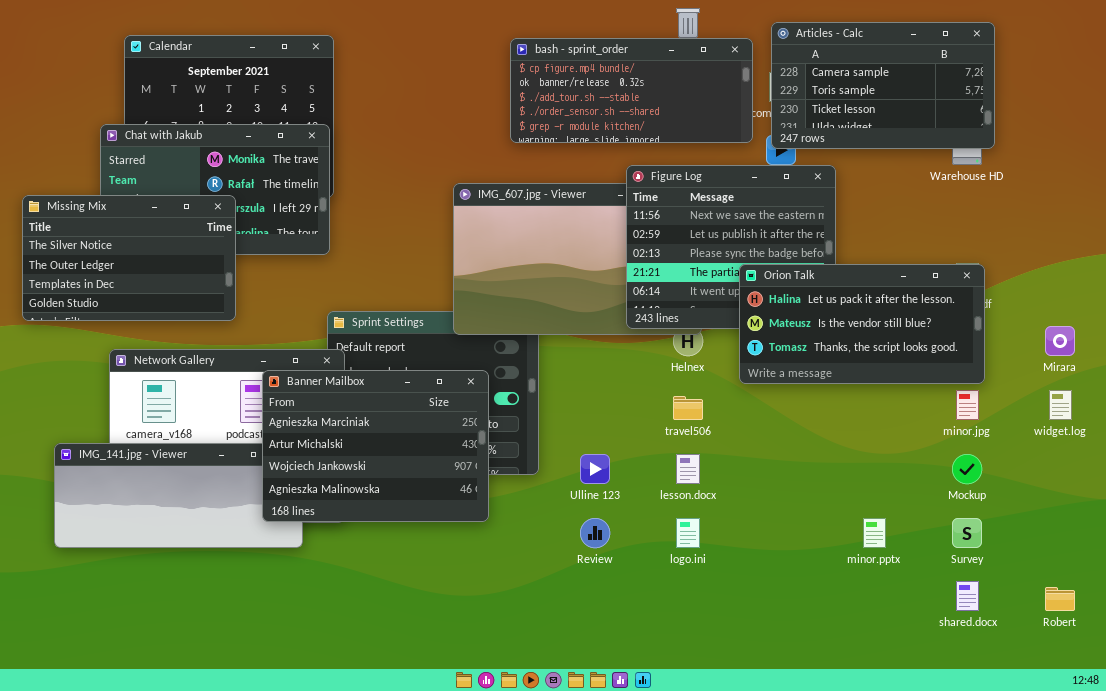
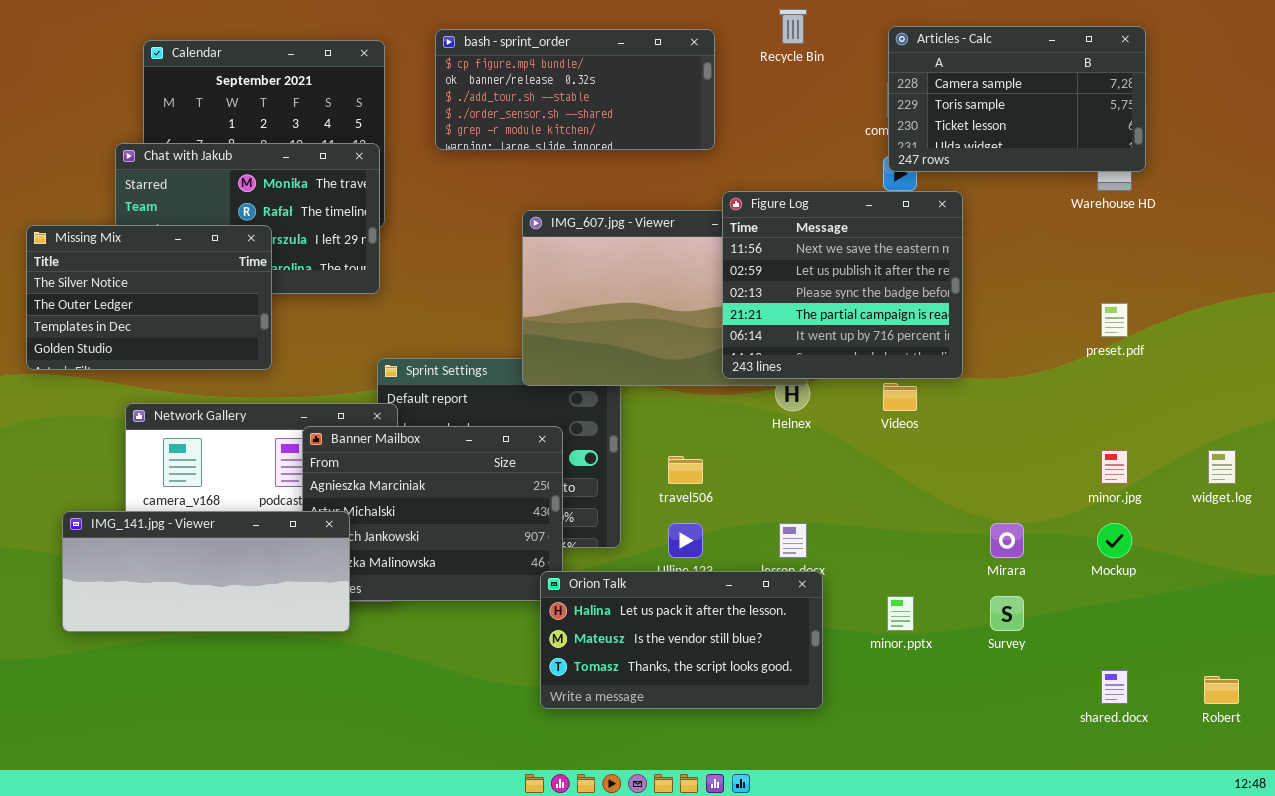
bash - sprint_order: [510,38,753,143] -> [435,29,715,150], moved
Orion Talk: [739,264,985,384] -> [540,571,823,709], moved
Mirara: [1045,326,1075,356] -> [990,523,1024,558], moved
travel506: [673,396,703,420] -> [668,456,703,484], moved
IMG_141.jpg - Viewer: [54,443,303,548] -> [62,511,350,632], raised
minor.pptx: [863,518,886,548] -> [887,596,914,631], moved
Survey: [952,518,982,548] -> [990,596,1024,631], moved

